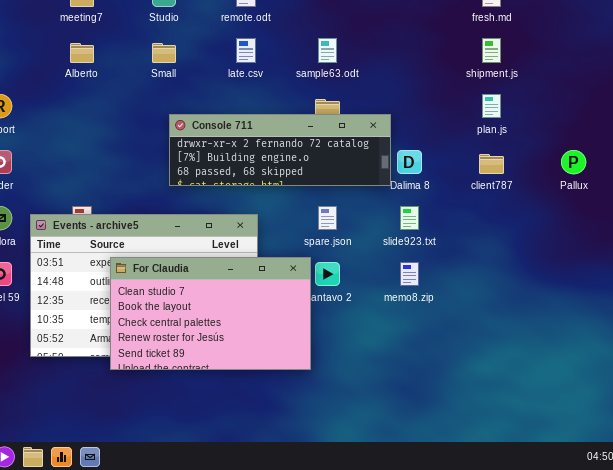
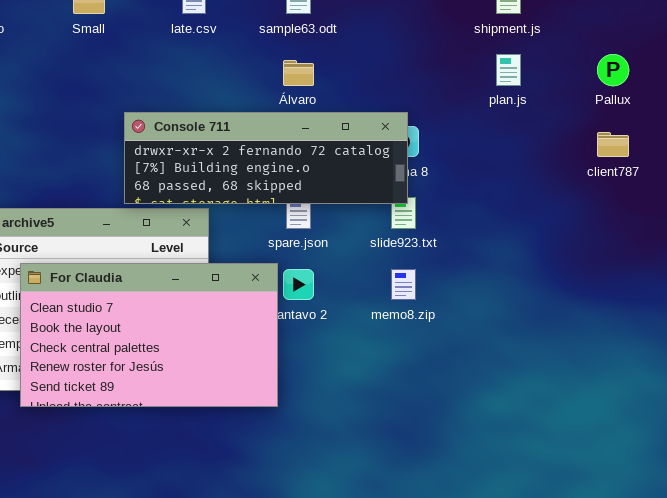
Console 711: [169,114,391,186] -> [124,112,408,204], moved
Pallux: [561,150,586,174] -> [597,54,629,86], moved
client787: [479,154,504,174] -> [597,132,629,157], moved

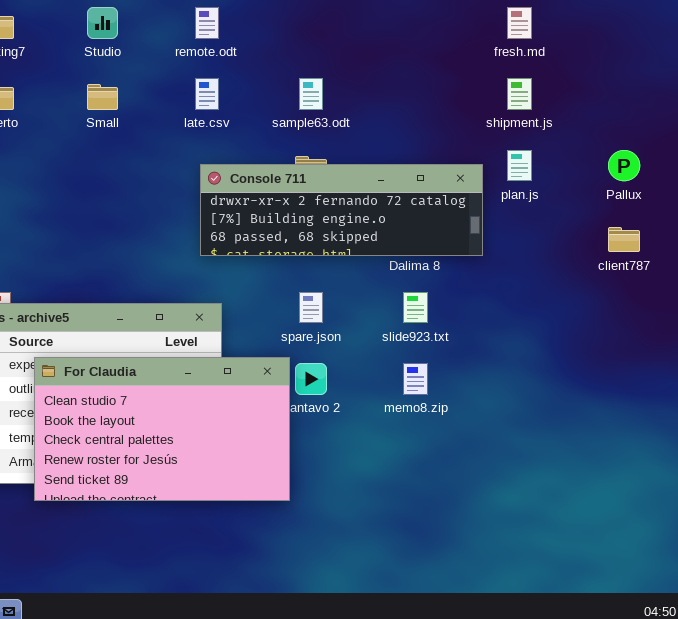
Console 711: [124,112,408,204] -> [200,164,483,256], moved

